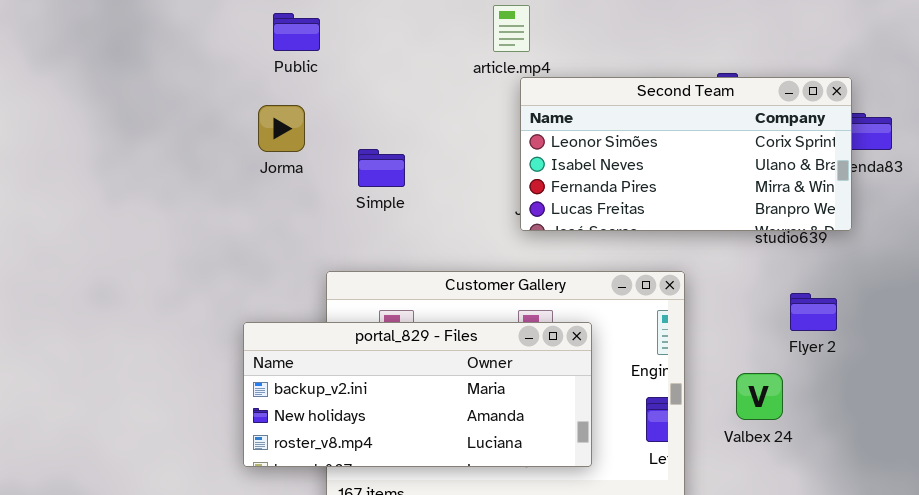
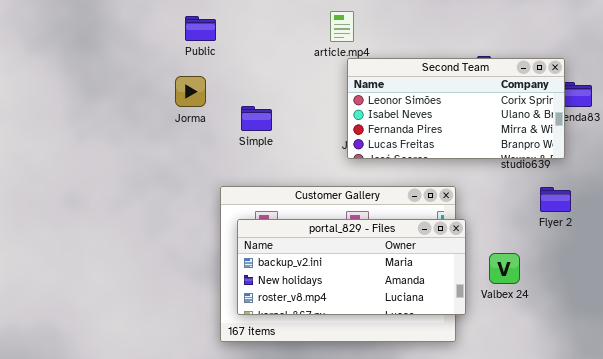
Flyer 2: [790,293,837,331] -> [540,187,571,212], moved
portal_829 - Files: [243,322,592,467] -> [237,219,466,315], moved

